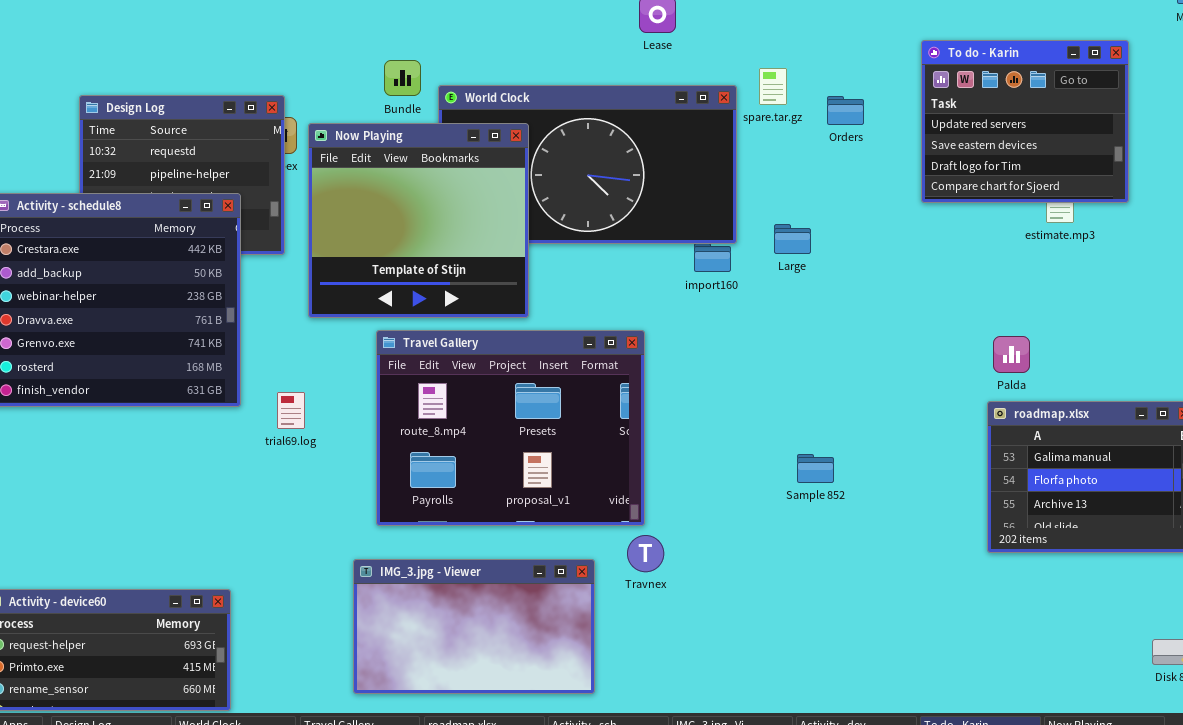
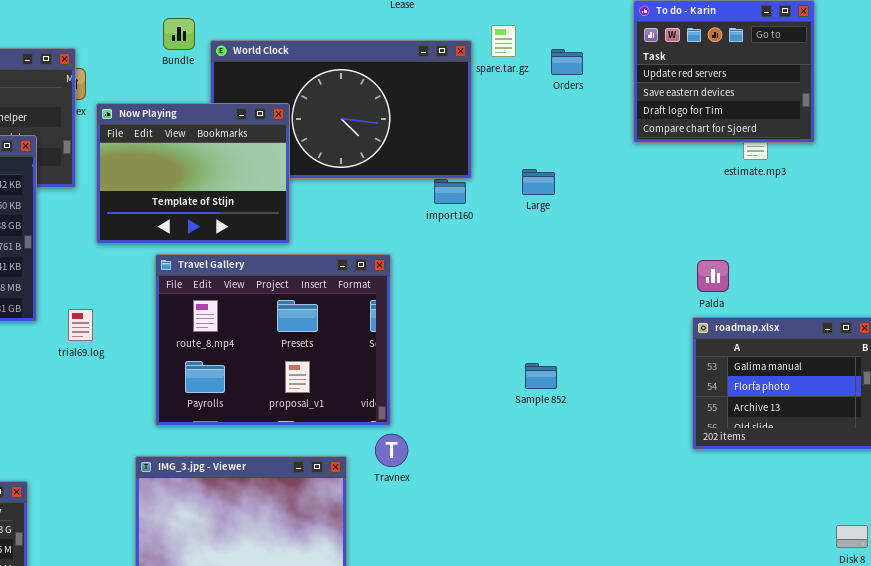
Now Playing: [308,123,529,318] -> [96,103,290,244], resized
Large: [774,224,811,254] -> [522,169,555,195], moved

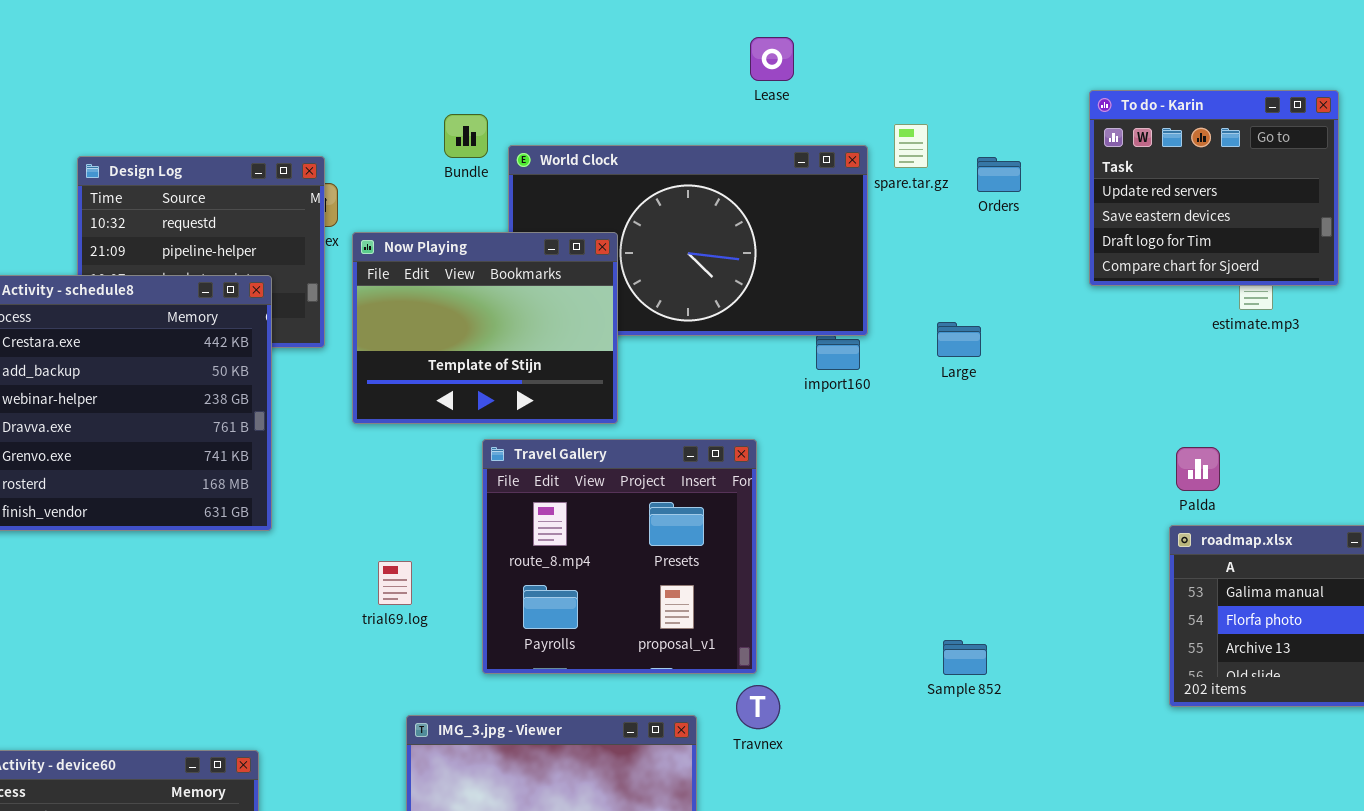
Travel Gallery: [155,254,391,426] -> [482,439,757,674], resized
trial69.log: [68,309,93,341] -> [378,561,412,605], moved
Sample 852: [525,363,557,389] -> [943,640,987,675], moved

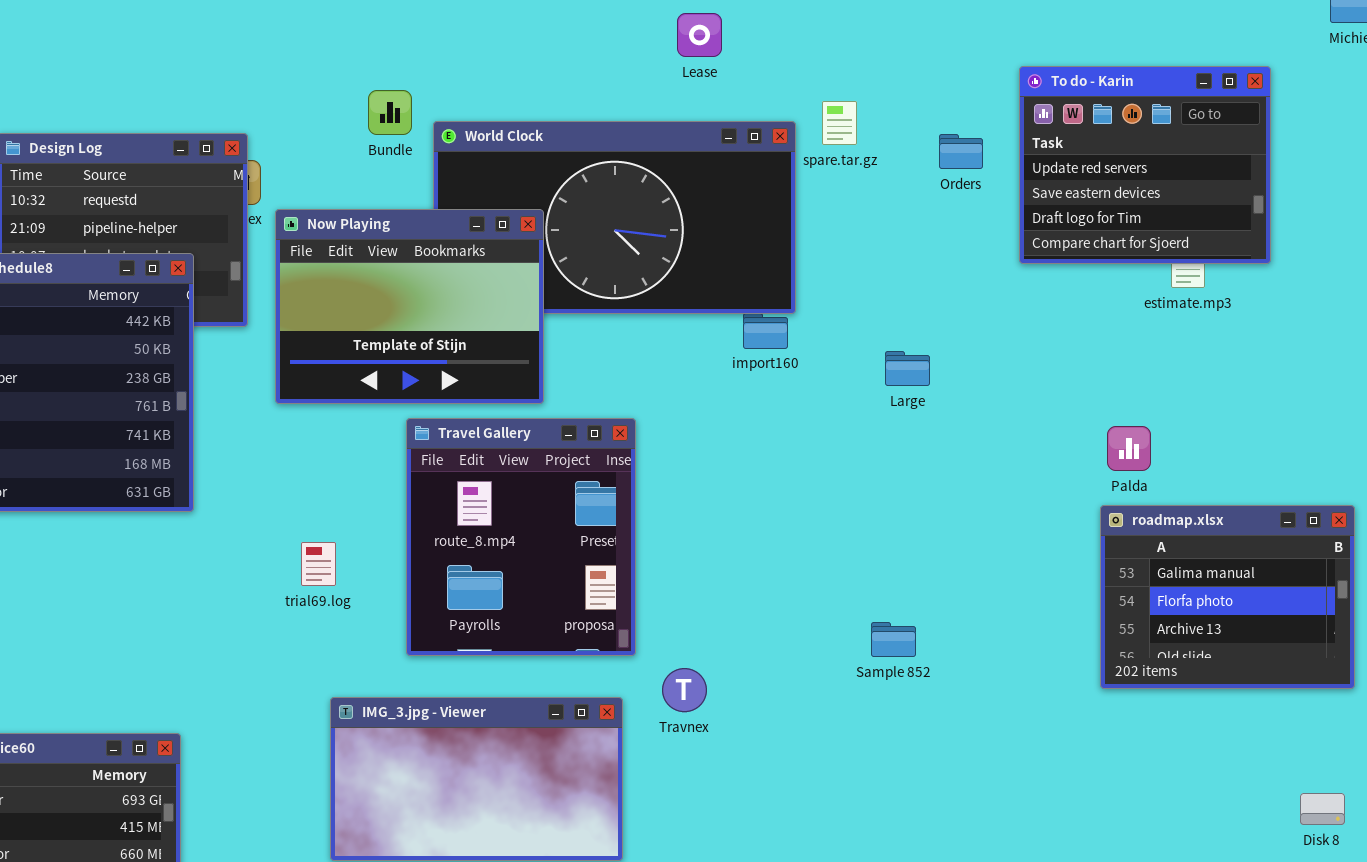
Orders: [977,157,1021,192] -> [939,134,983,169], moved
Large: [937,322,981,357] -> [885,351,930,386], moved
Travel Gallery: [482,439,757,674] -> [406,418,636,656], resized

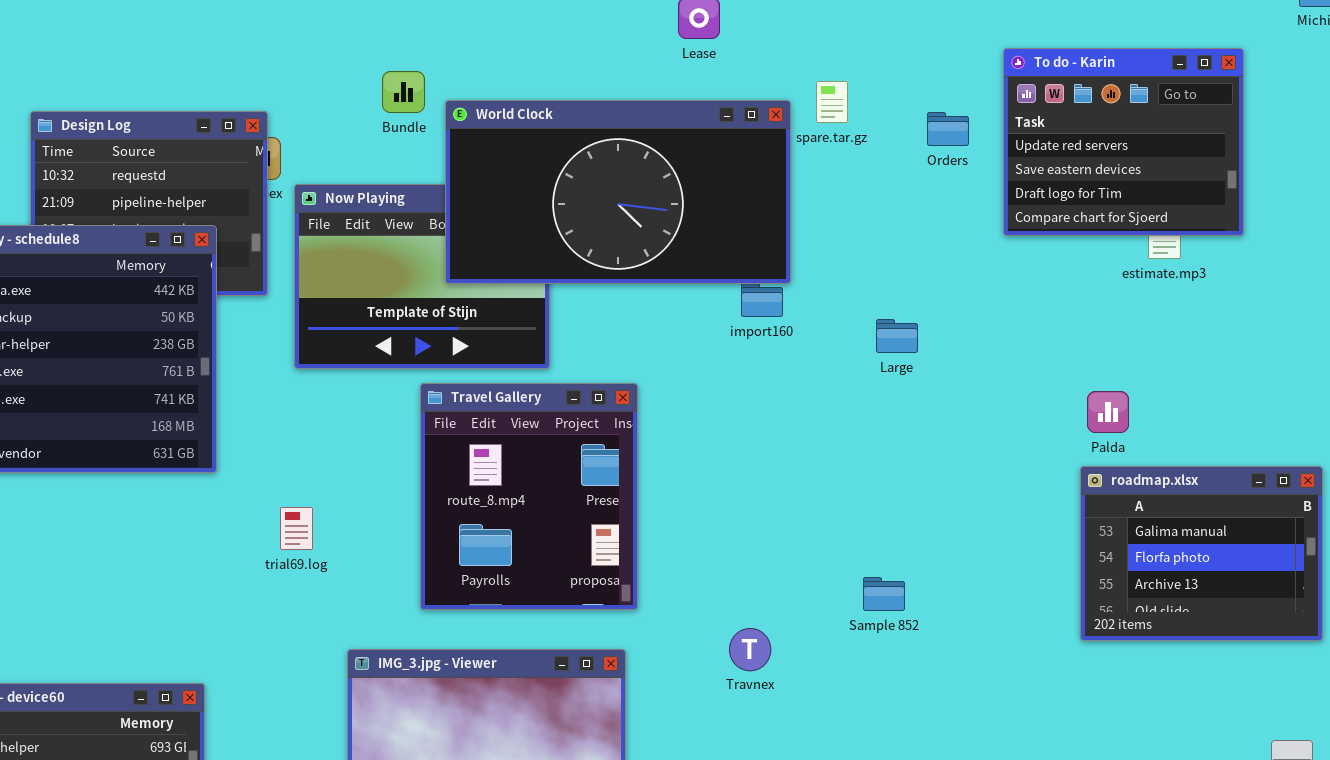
World Clock: [433,121,796,314] -> [445,100,791,284], raised
trial69.log: [301,542,336,586] -> [280,507,313,550], moved
Travnex: [662,668,707,712] -> [729,628,771,671], moved

